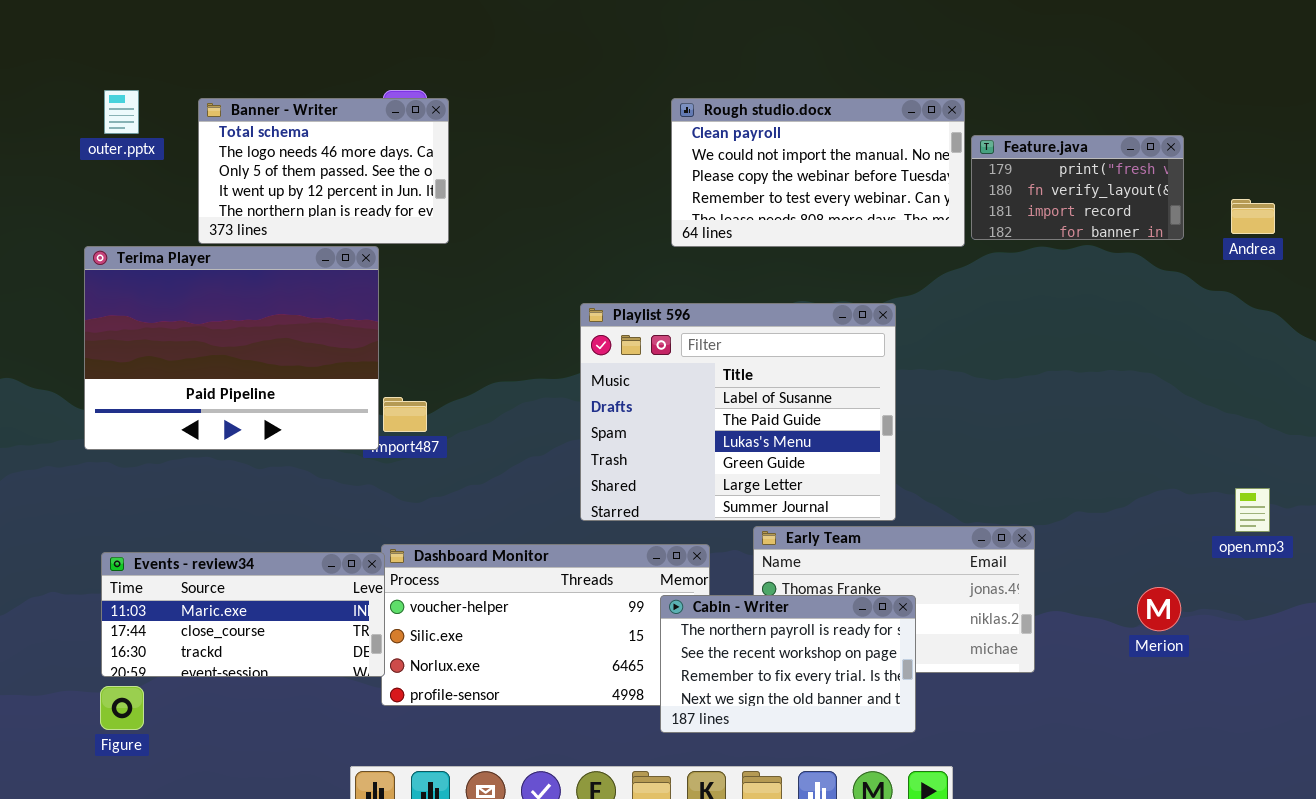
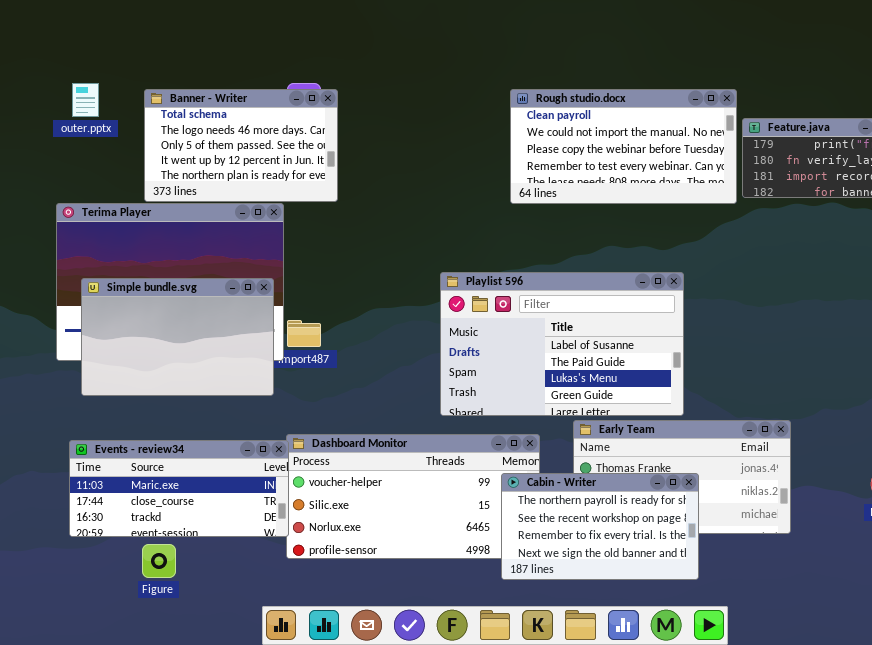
Playlist 596: [580,303,896,521] -> [440,272,684,416], resized
Simple bundle.svg: none -> [81,278,274,396], opened
Figure: [100,686,144,730] -> [142,544,176,578], moved

